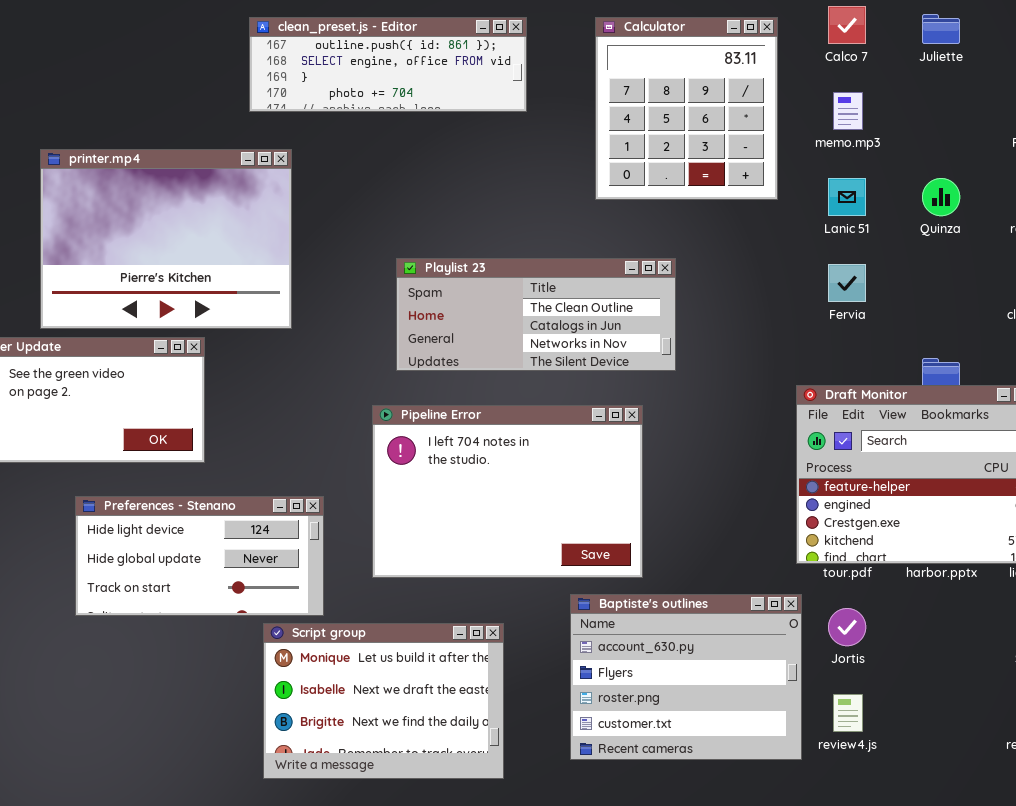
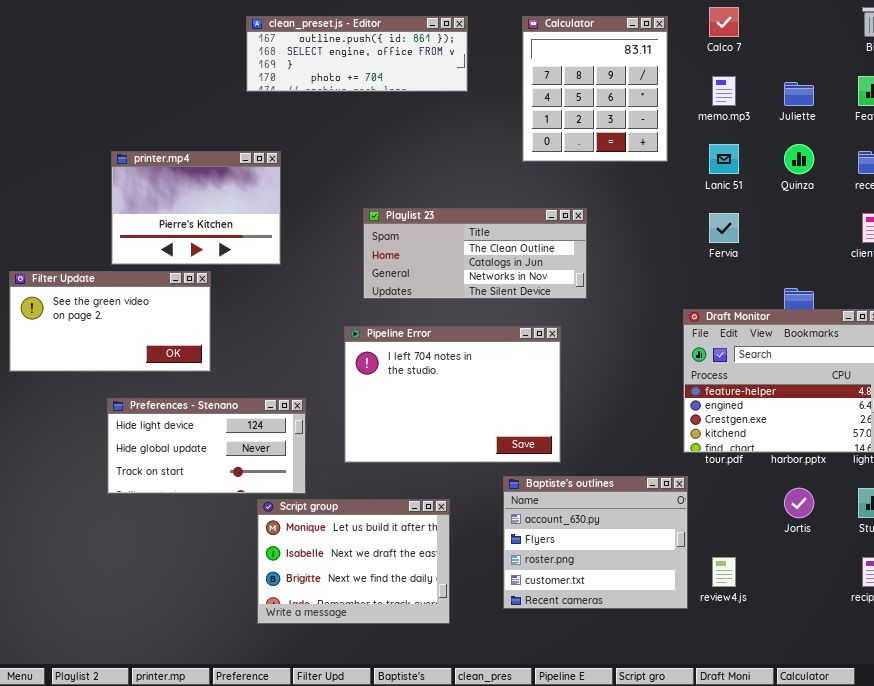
Juliette: [922,14,960,44] -> [784,82,814,106], moved
printer.mp4: [40,149,292,329] -> [111,151,281,265], resized
Jortis: [828,608,866,646] -> [784,488,814,518], moved

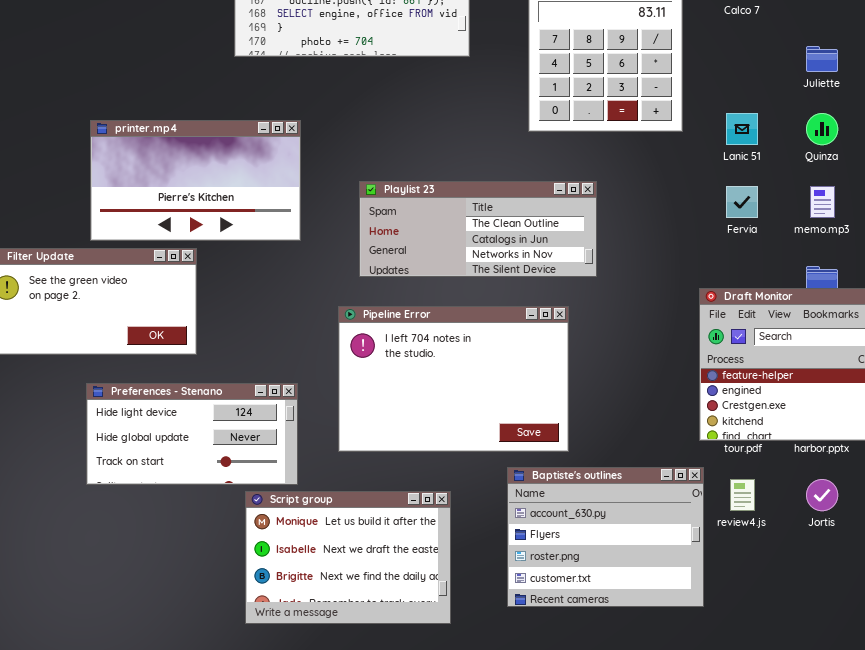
memo.mp3: [712,76,736,106] -> [810,186,835,218], moved
printer.mp4: [111,151,281,265] -> [90,120,301,241], resized
review4.js: [712,557,736,587] -> [730,479,755,511], moved

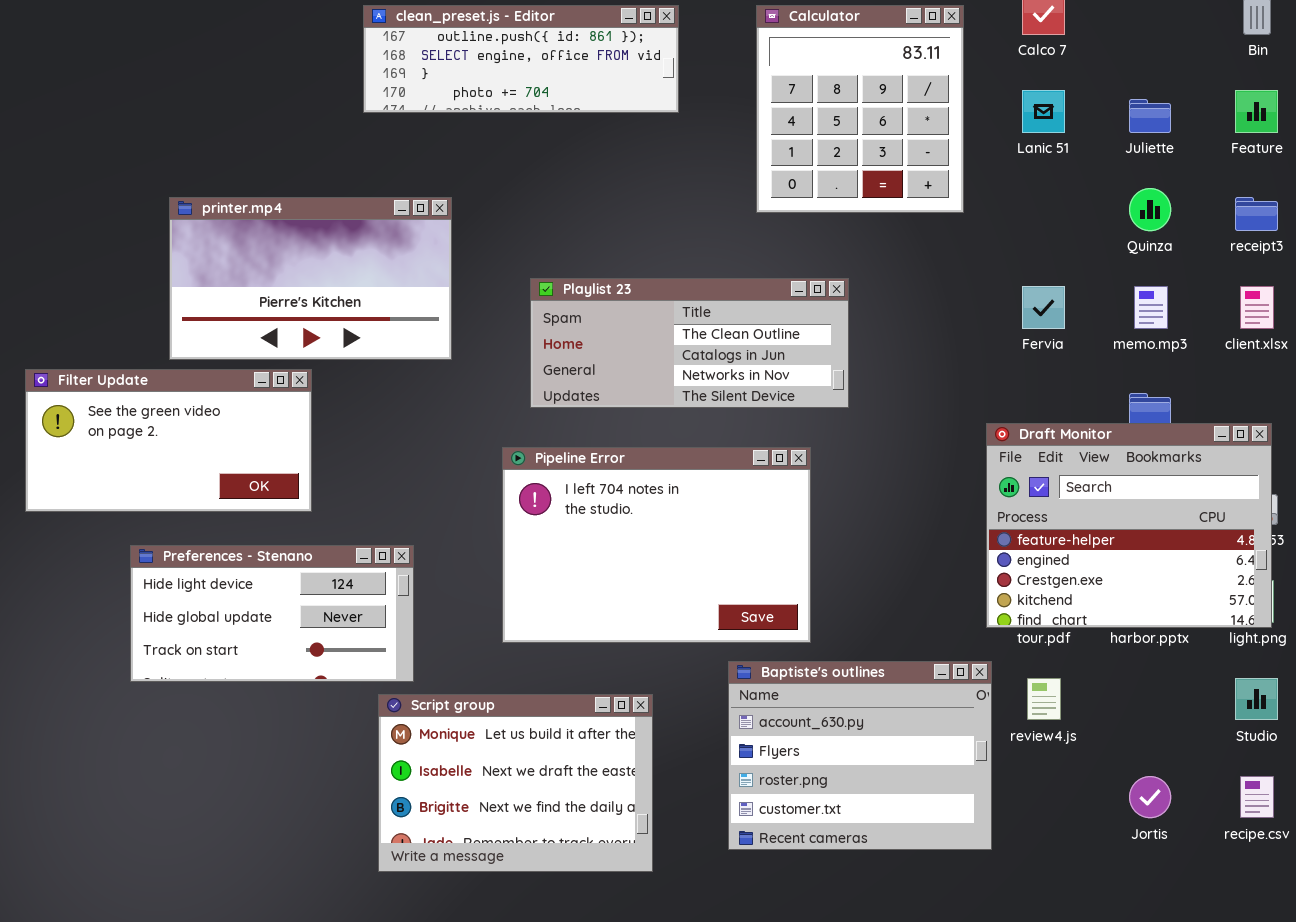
Lanic 51: [726,113,758,145] -> [1022,90,1065,133], moved
Preferences - Stenano: [86,383,298,485] -> [130,545,414,682], moved
Jortis: [806,479,838,511] -> [1129,776,1171,818], moved

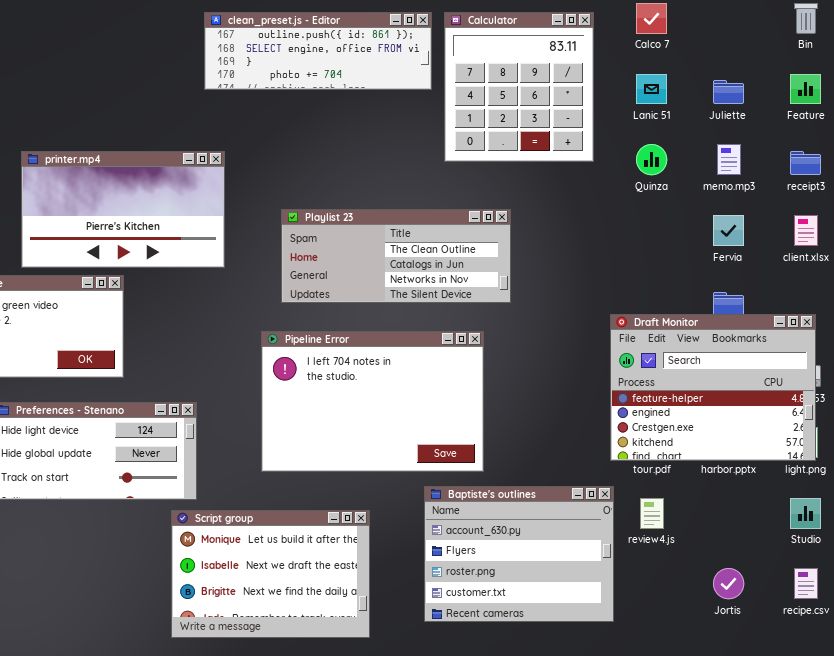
clean_preset.js - Editor: [363,5,679,113] -> [204,12,432,90], moved
Quinza: [1129,188,1171,231] -> [636,144,667,175], moved
Fervia: [1022,286,1065,329] -> [713,215,744,246], moved
memo.mp3: [1134,286,1168,329] -> [717,144,741,175], moved

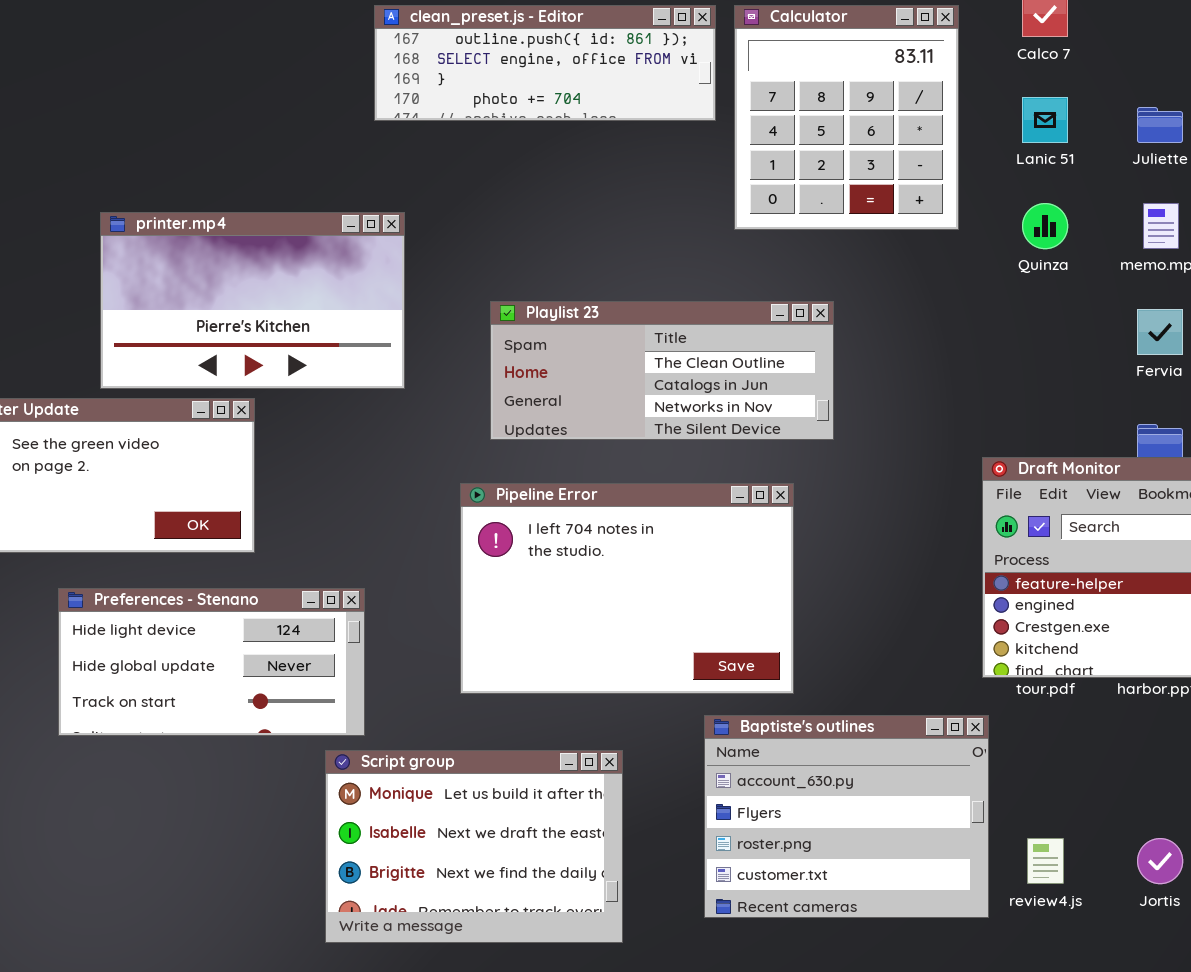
review4.js: [640,498,664,529] -> [1027,838,1064,884], moved

